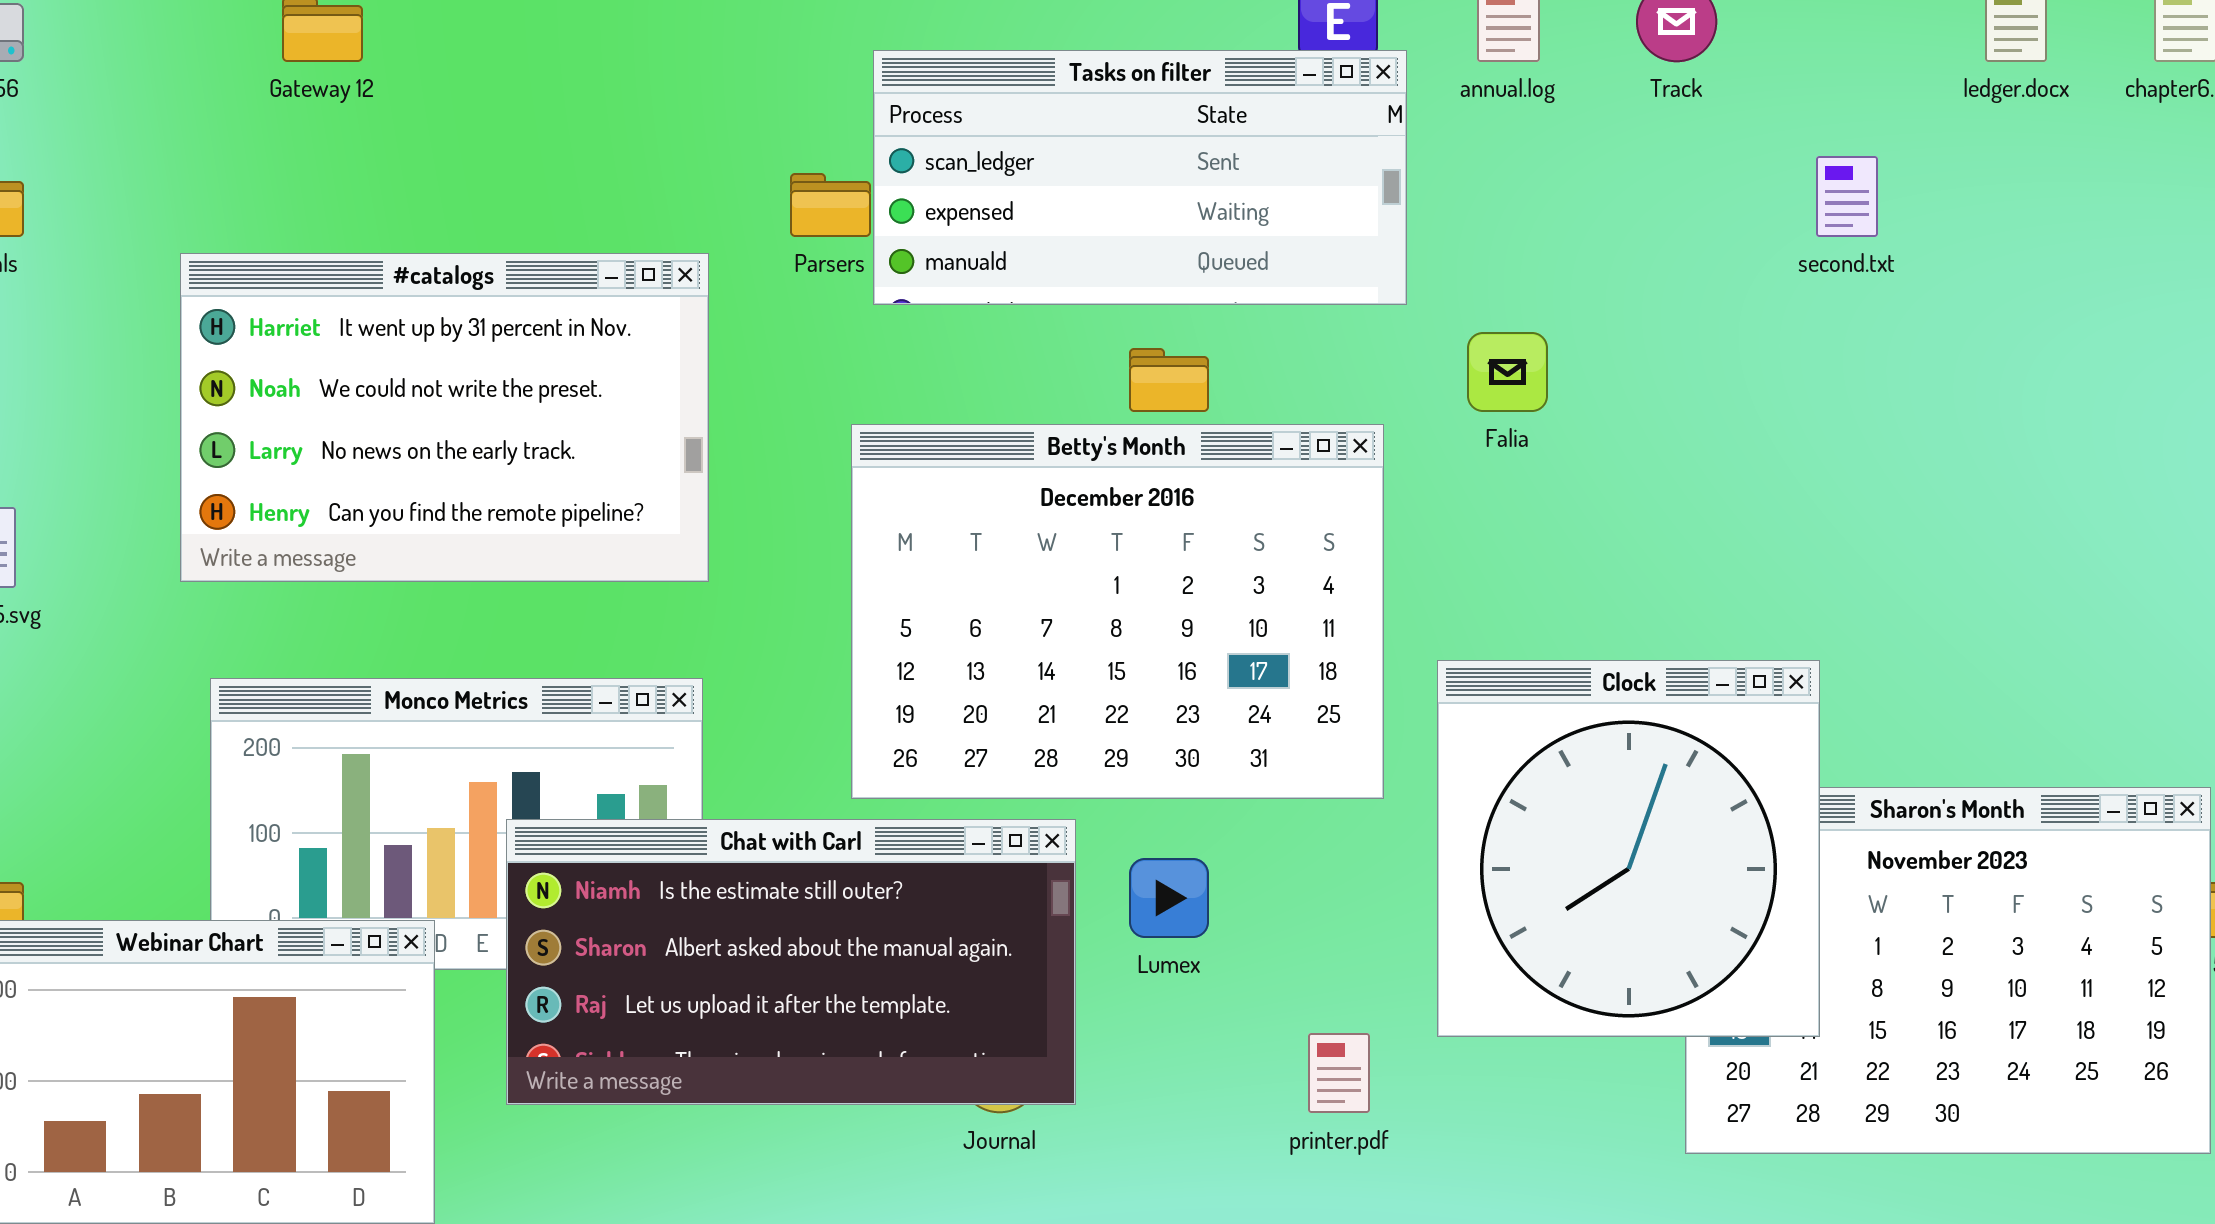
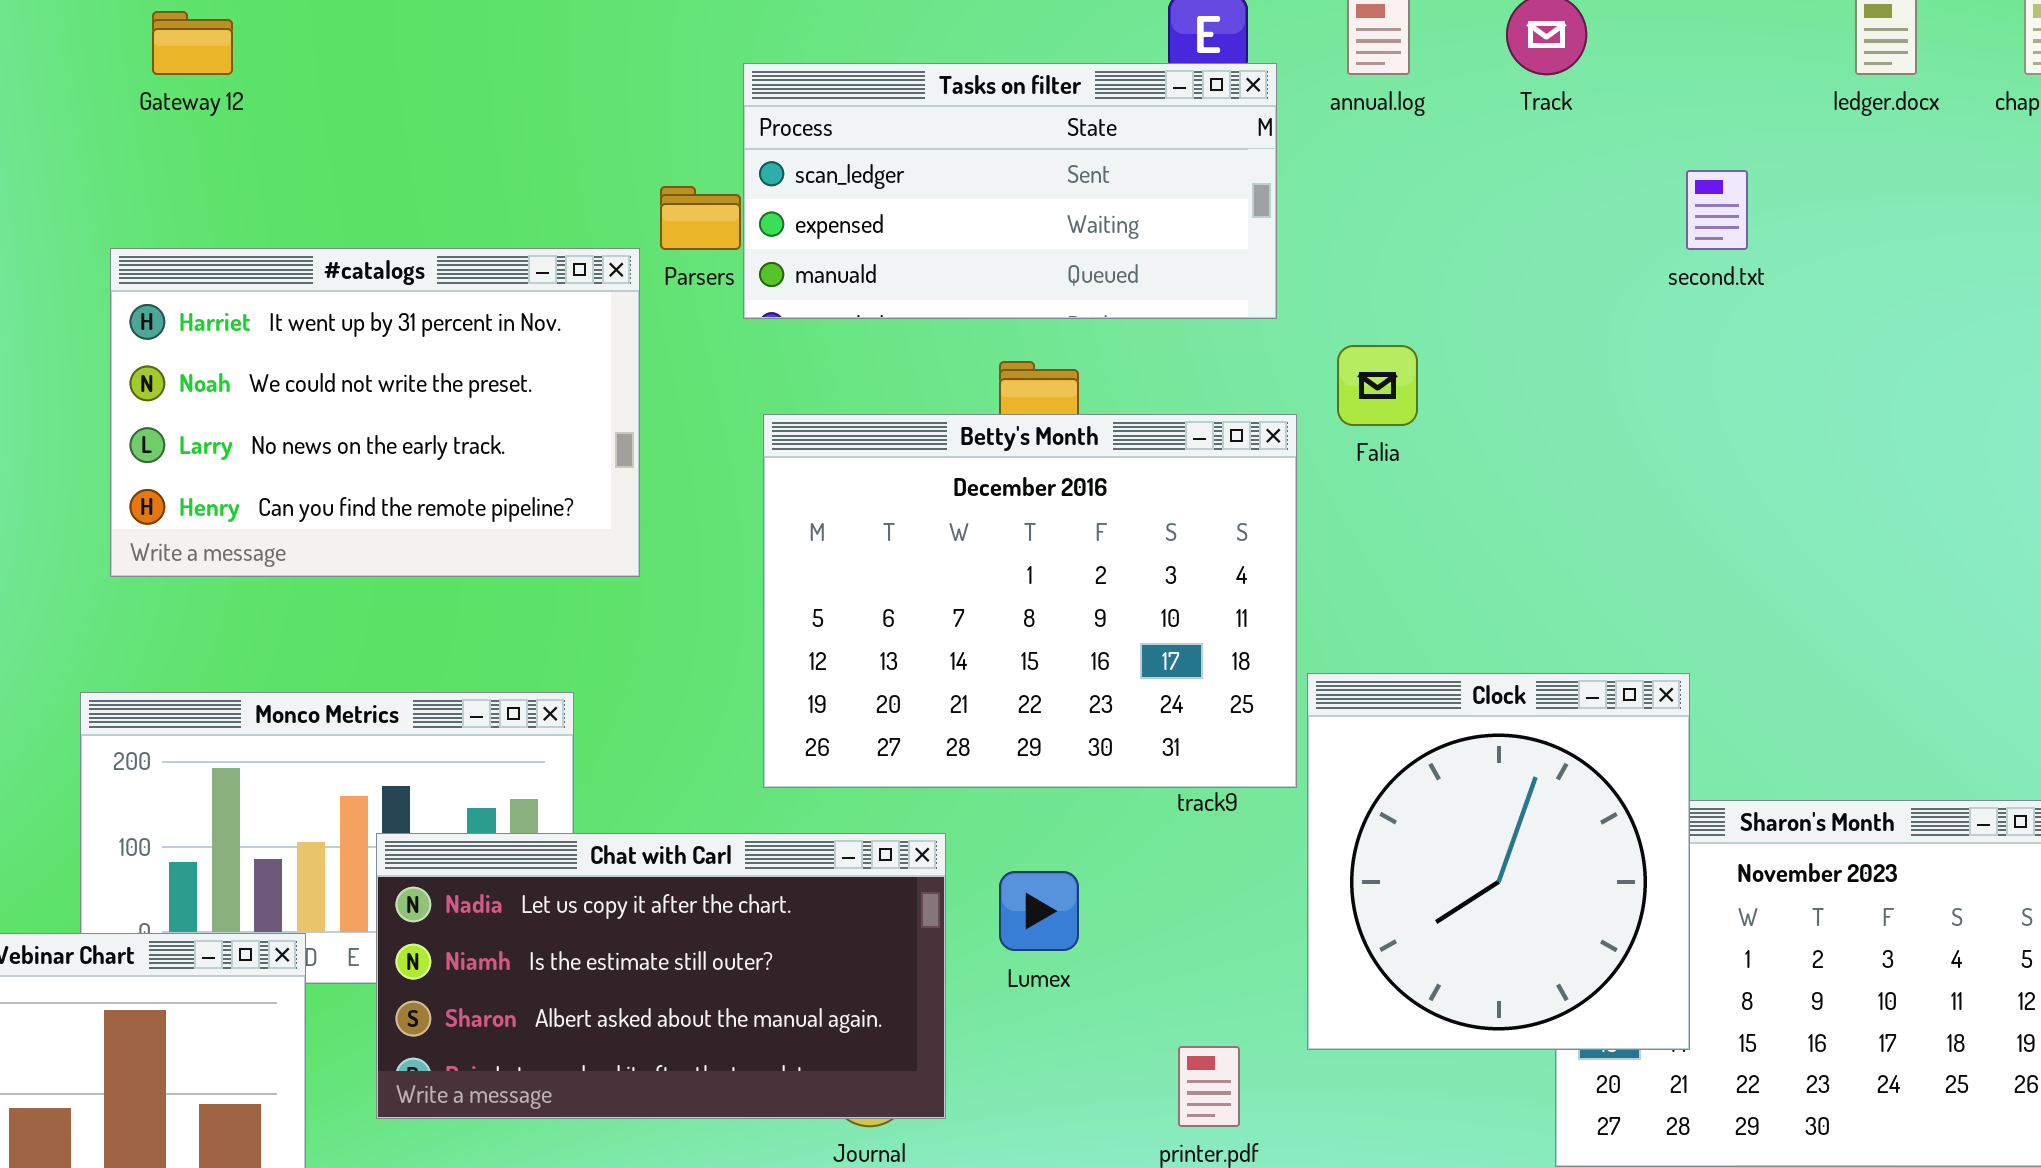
#catalogs: [180,253,709,582] -> [110,248,640,577], moved
Betty's Month: [851,424,1384,799] -> [763,414,1297,788], moved
Chat with Carl: [506,819,1076,1105] -> [376,833,946,1119], scrolled up 1 row

